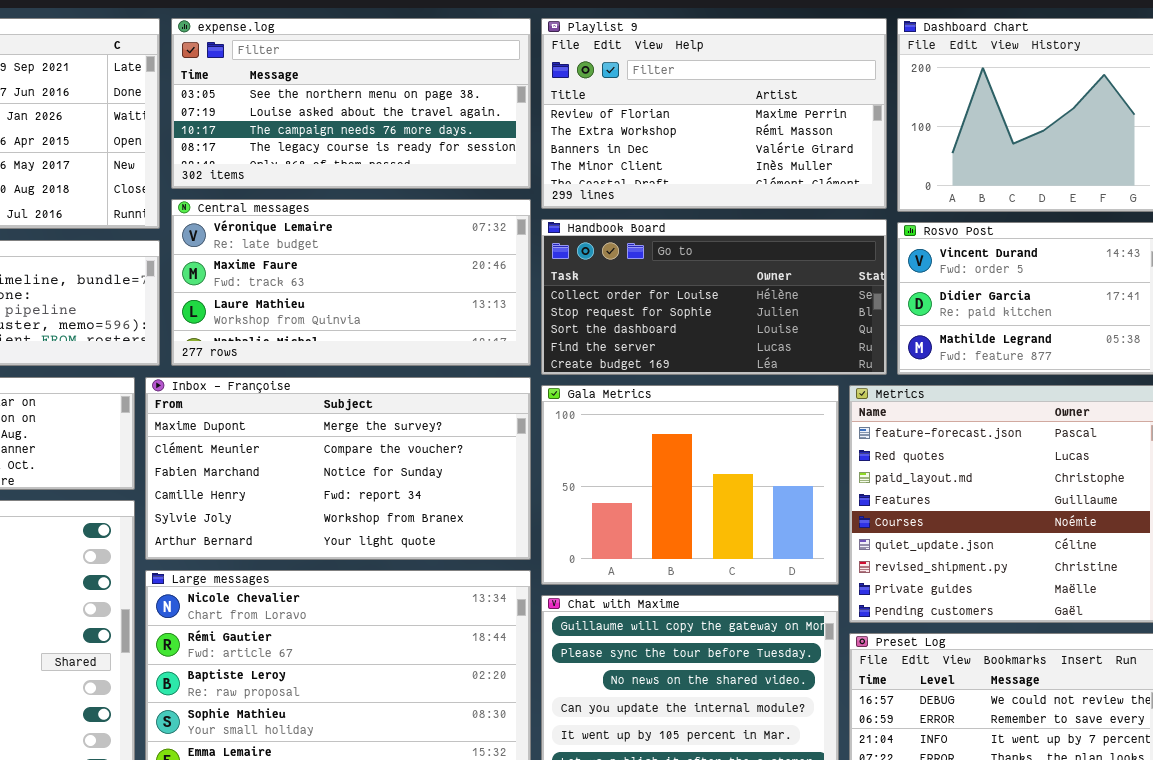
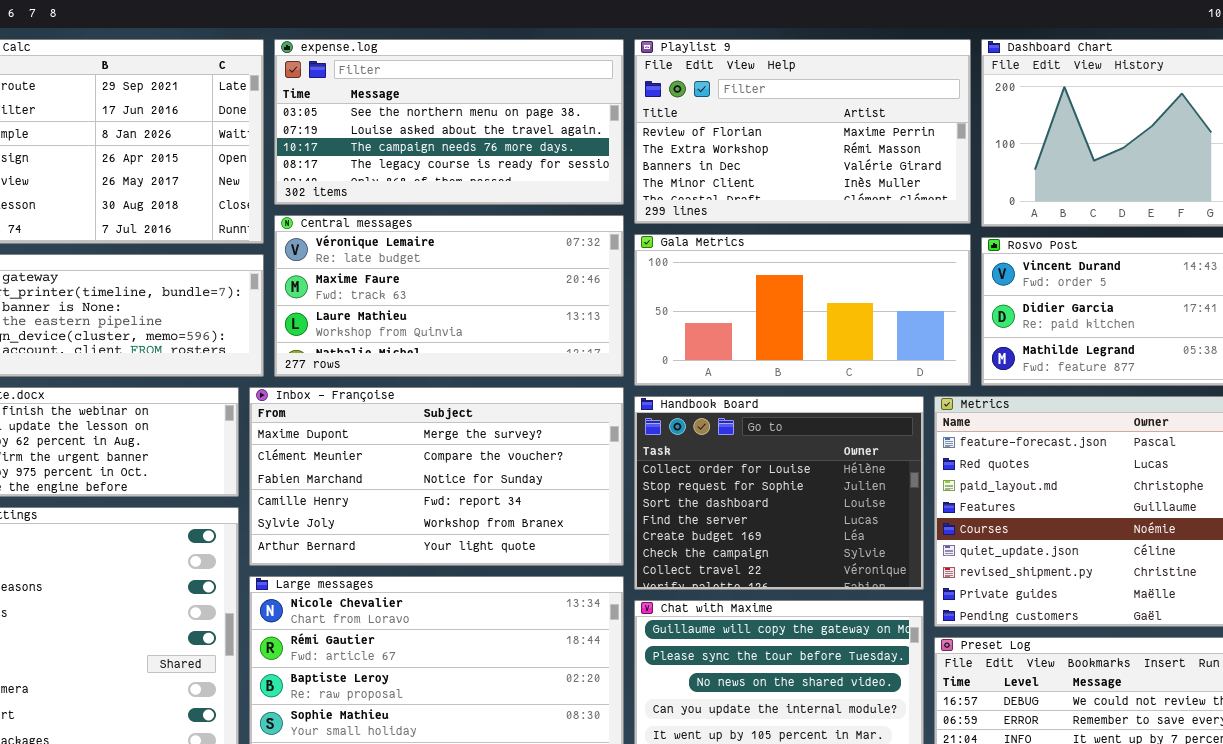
Handbook Board: [541,219,887,375] -> [634,396,924,590], moved, resized
Gala Metrics: [541,385,839,585] -> [634,234,971,386], moved, resized

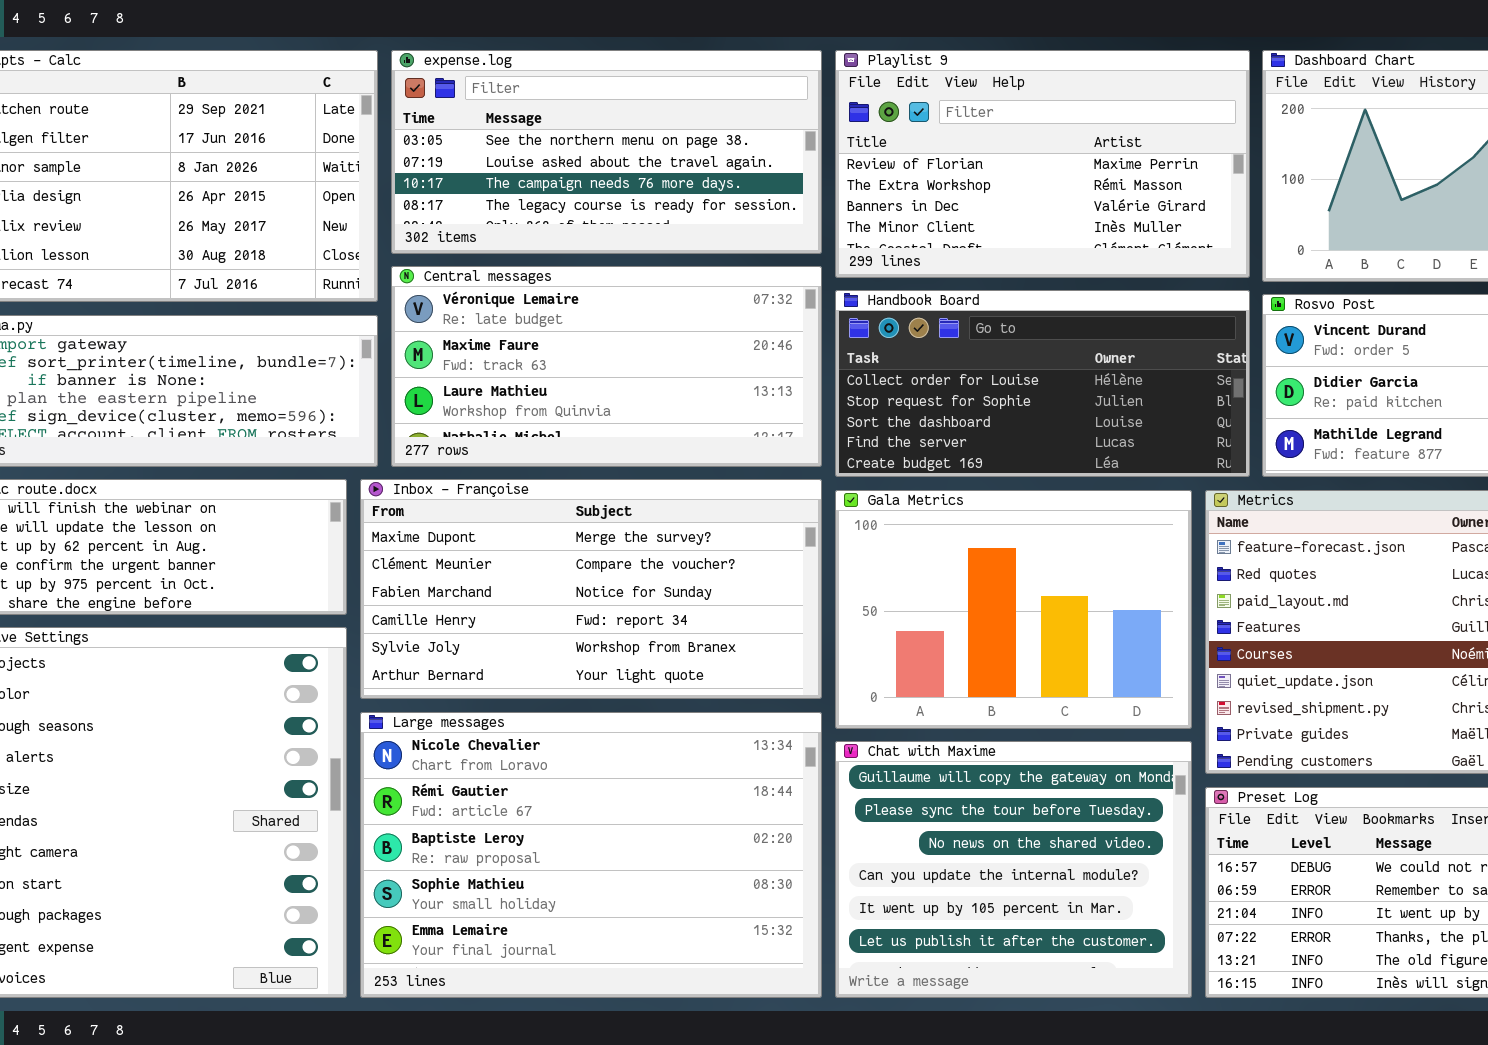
Gala Metrics: [634,234,971,386] -> [835,490,1192,729], moved, resized
Handbook Board: [634,396,924,590] -> [835,290,1250,477], moved, resized

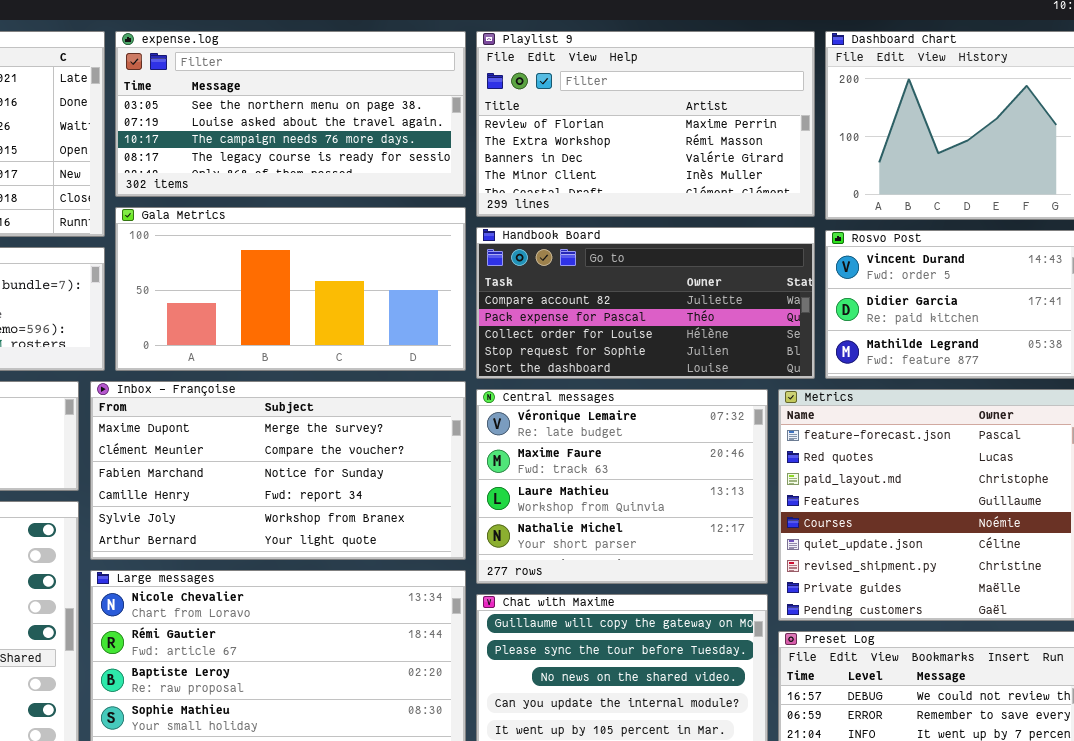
Central messages: [391,266,822,467] -> [476,389,768,584], moved, resized
Handbook Board: [835,290,1250,477] -> [476,227,815,379], scrolled up 2 rows
Gala Metrics: [835,490,1192,729] -> [115,207,466,371], moved, resized

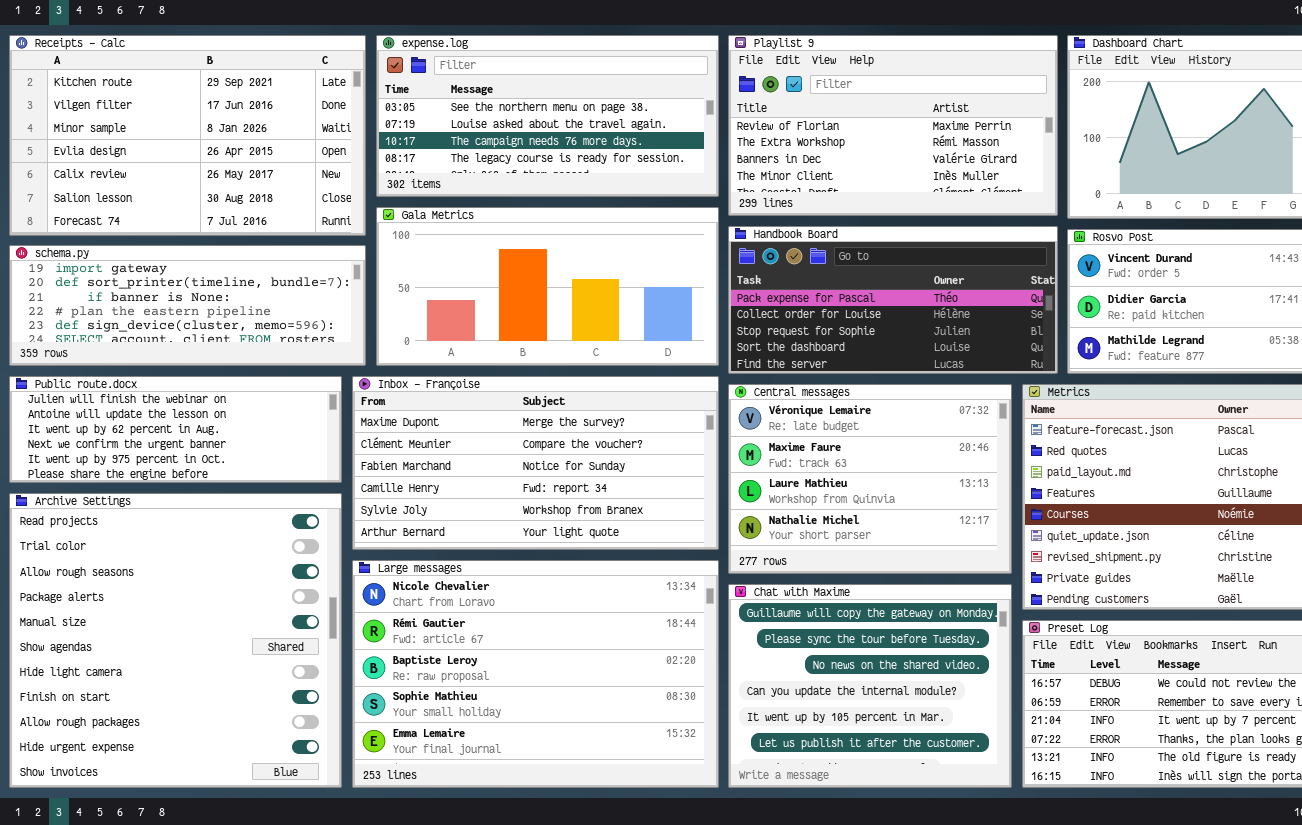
Handbook Board: [476,227,815,379] -> [728,226,1058,374], scrolled down 1 row

